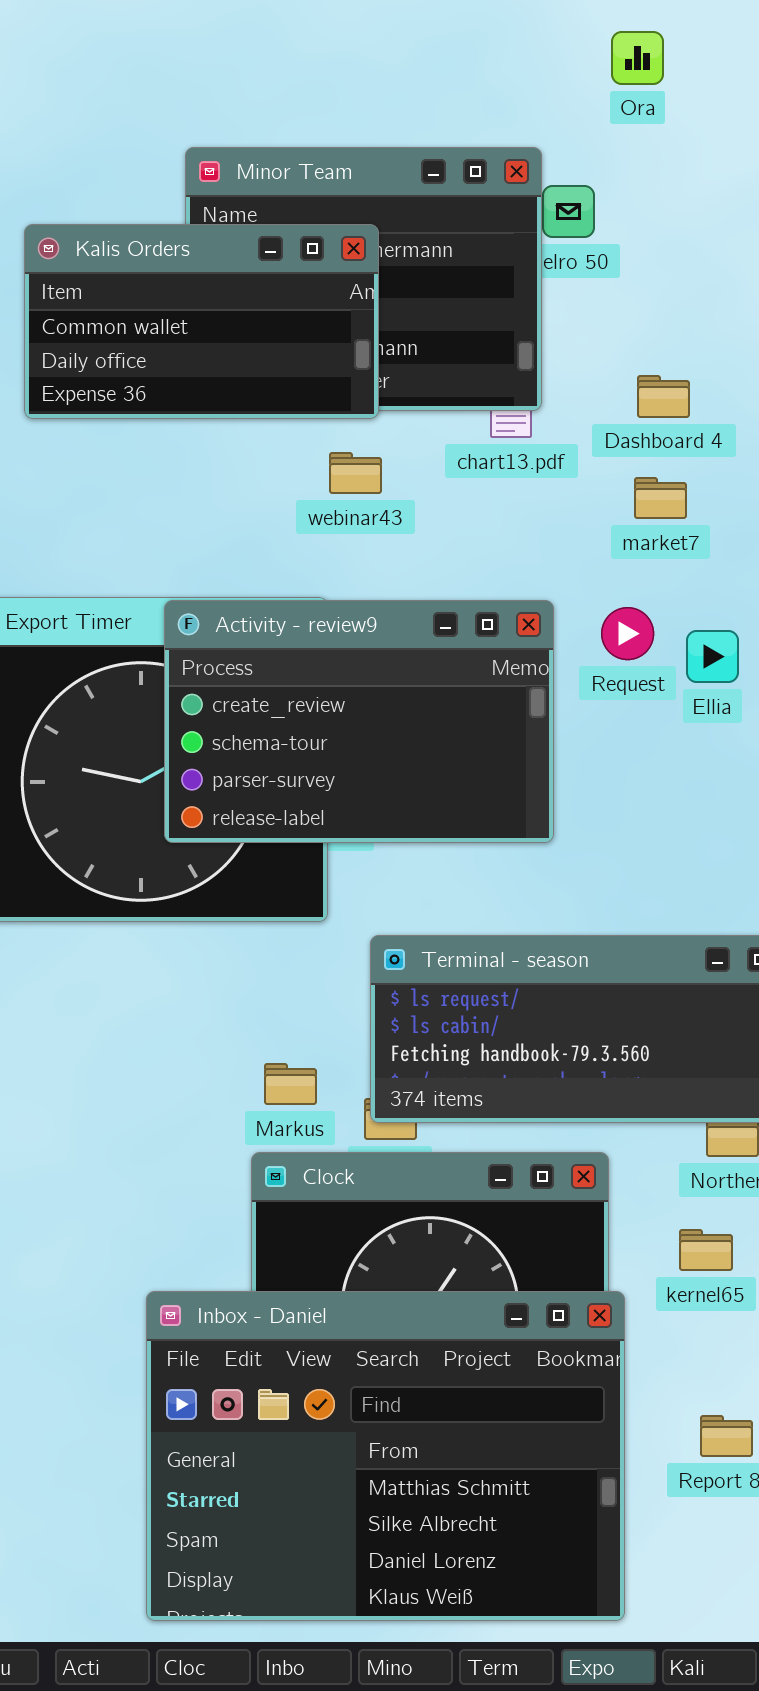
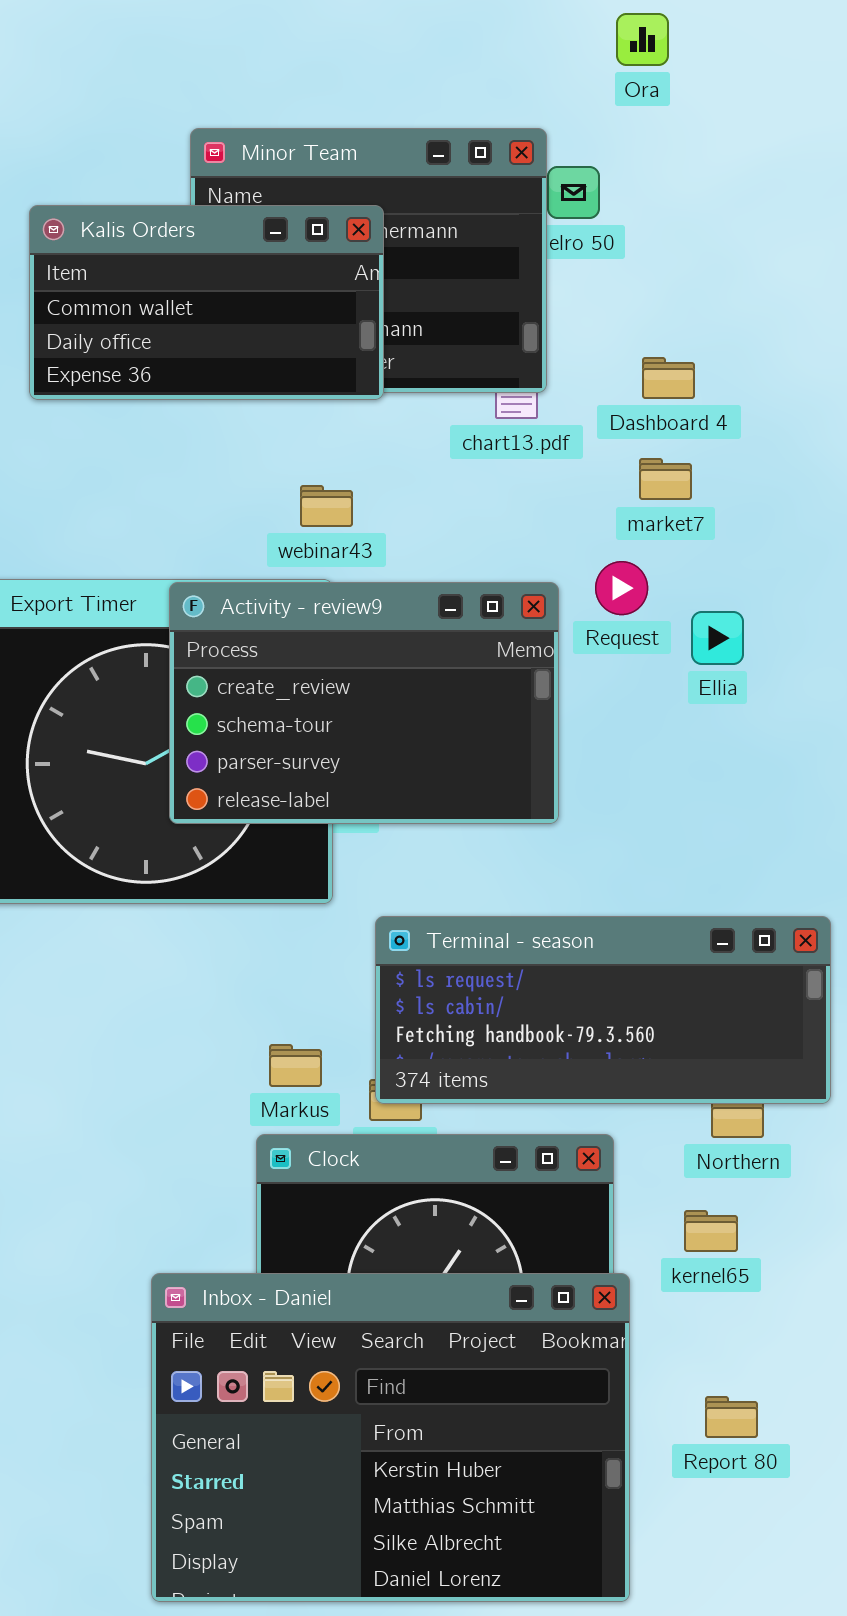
webinar43: [329,452,382,494] -> [300,485,353,527], moved
Request: [601,607,654,660] -> [595,561,648,615], moved
Inbox - Daniel: [146,1291,625,1621] -> [151,1273,630,1602], scrolled up 1 row

